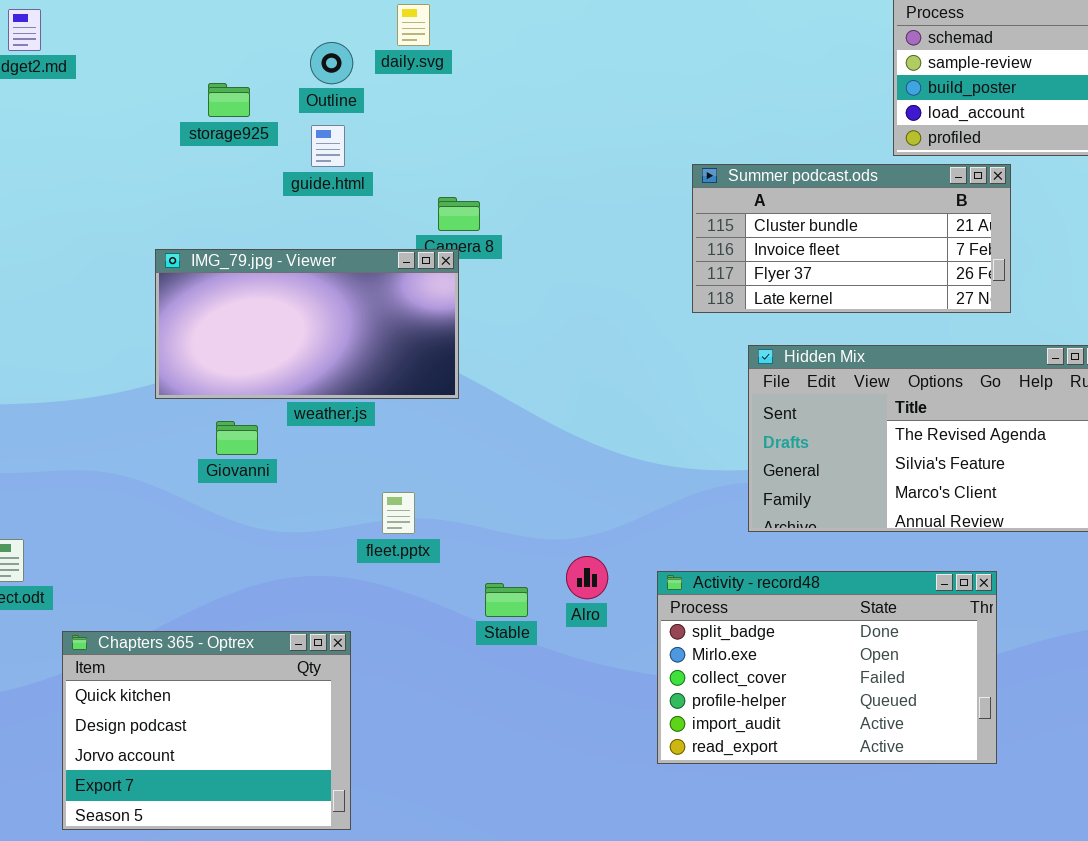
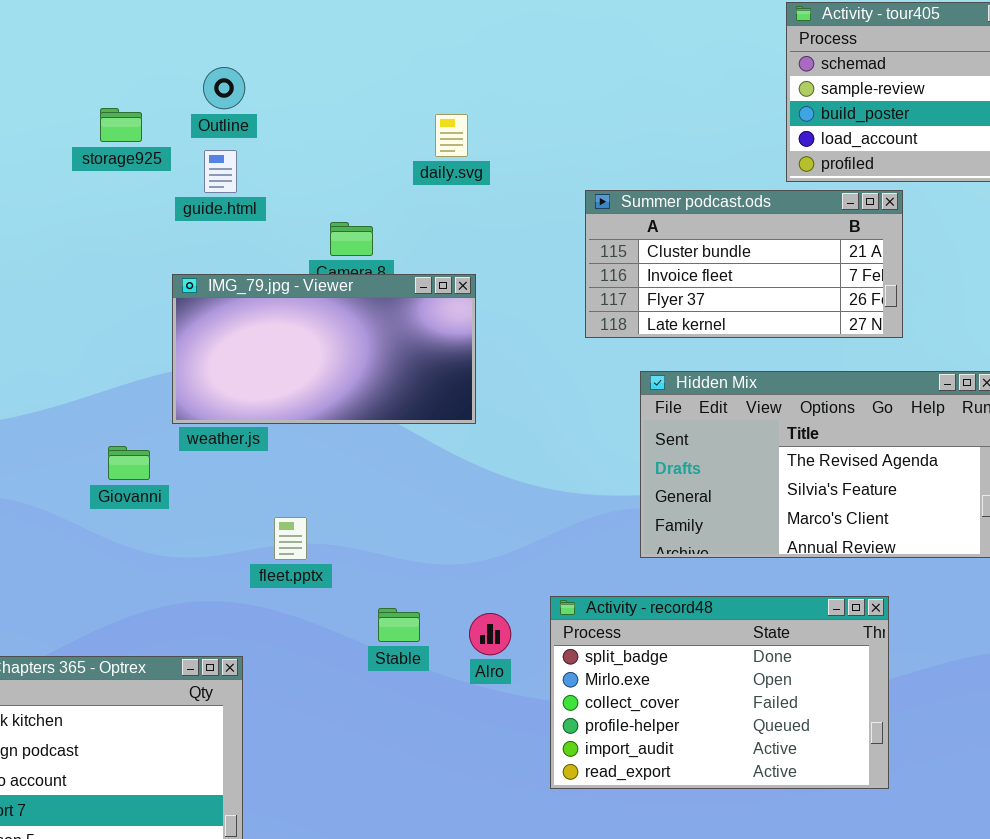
daily.svg: [397,4,430,46] -> [435,114,468,157], moved
IMG_79.jpg - Viewer: [155,249,459,399] -> [172,274,476,424], moved
Alro: [566,556,608,599] -> [469,613,511,655], moved

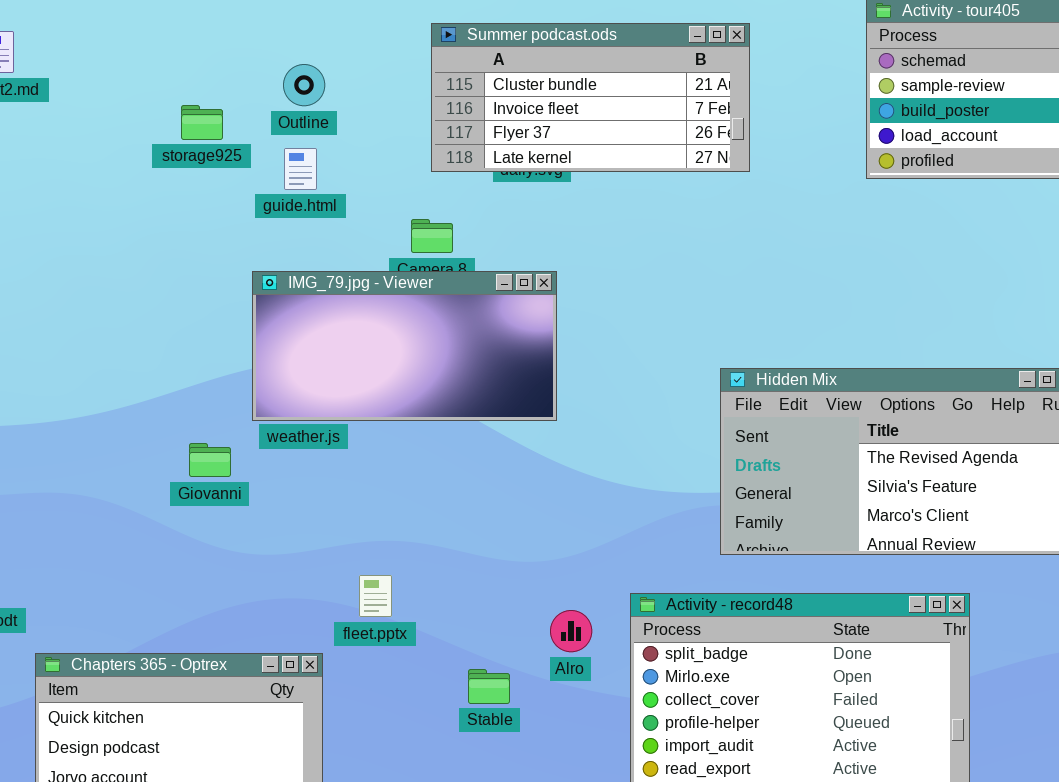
Summer podcast.ods: [585,190,903,338] -> [431,23,750,172], moved
fleet.pptx: [274,517,307,560] -> [359,575,392,617], moved
Stable: [378,608,420,642] -> [468,669,510,704], moved

